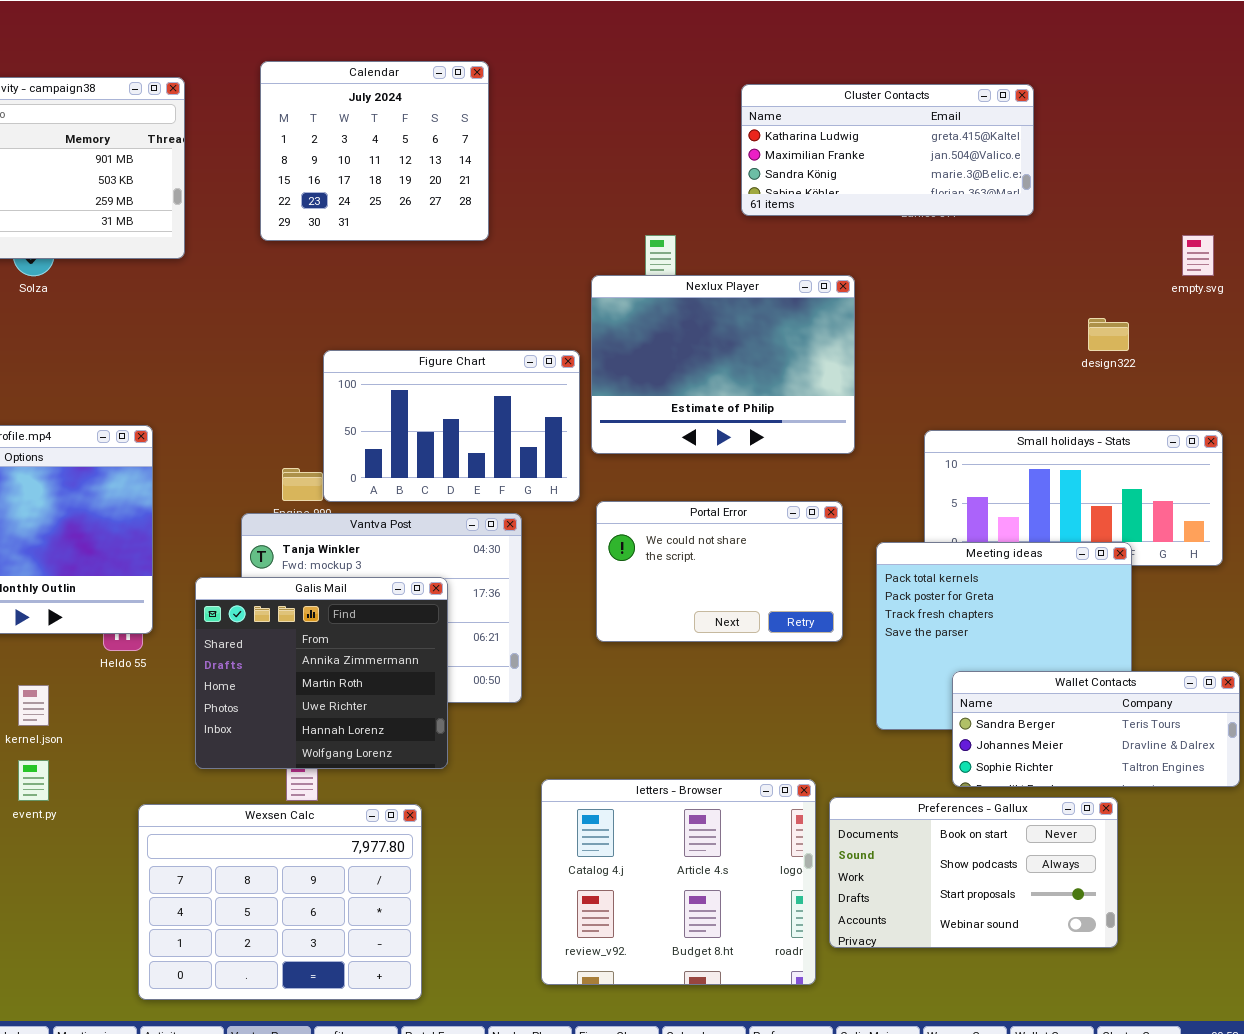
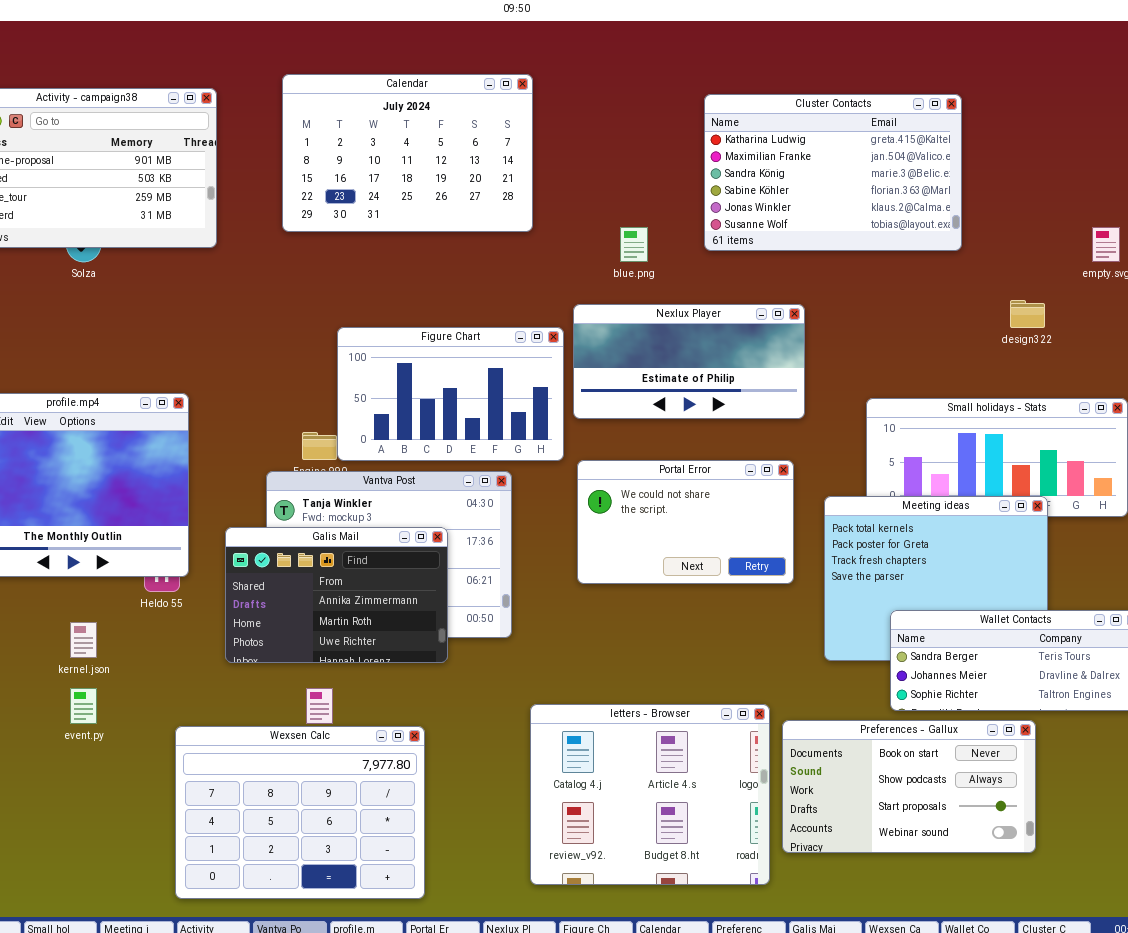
Calendar: [260,61,489,241] -> [282,74,533,232], resized
Cluster Contacts: [741,84,1034,216] -> [704,94,962,251], resized
Nexlux Player: [591,275,855,454] -> [573,304,805,419], resized
Galis Mail: [195,577,448,769] -> [225,527,448,663], resized

